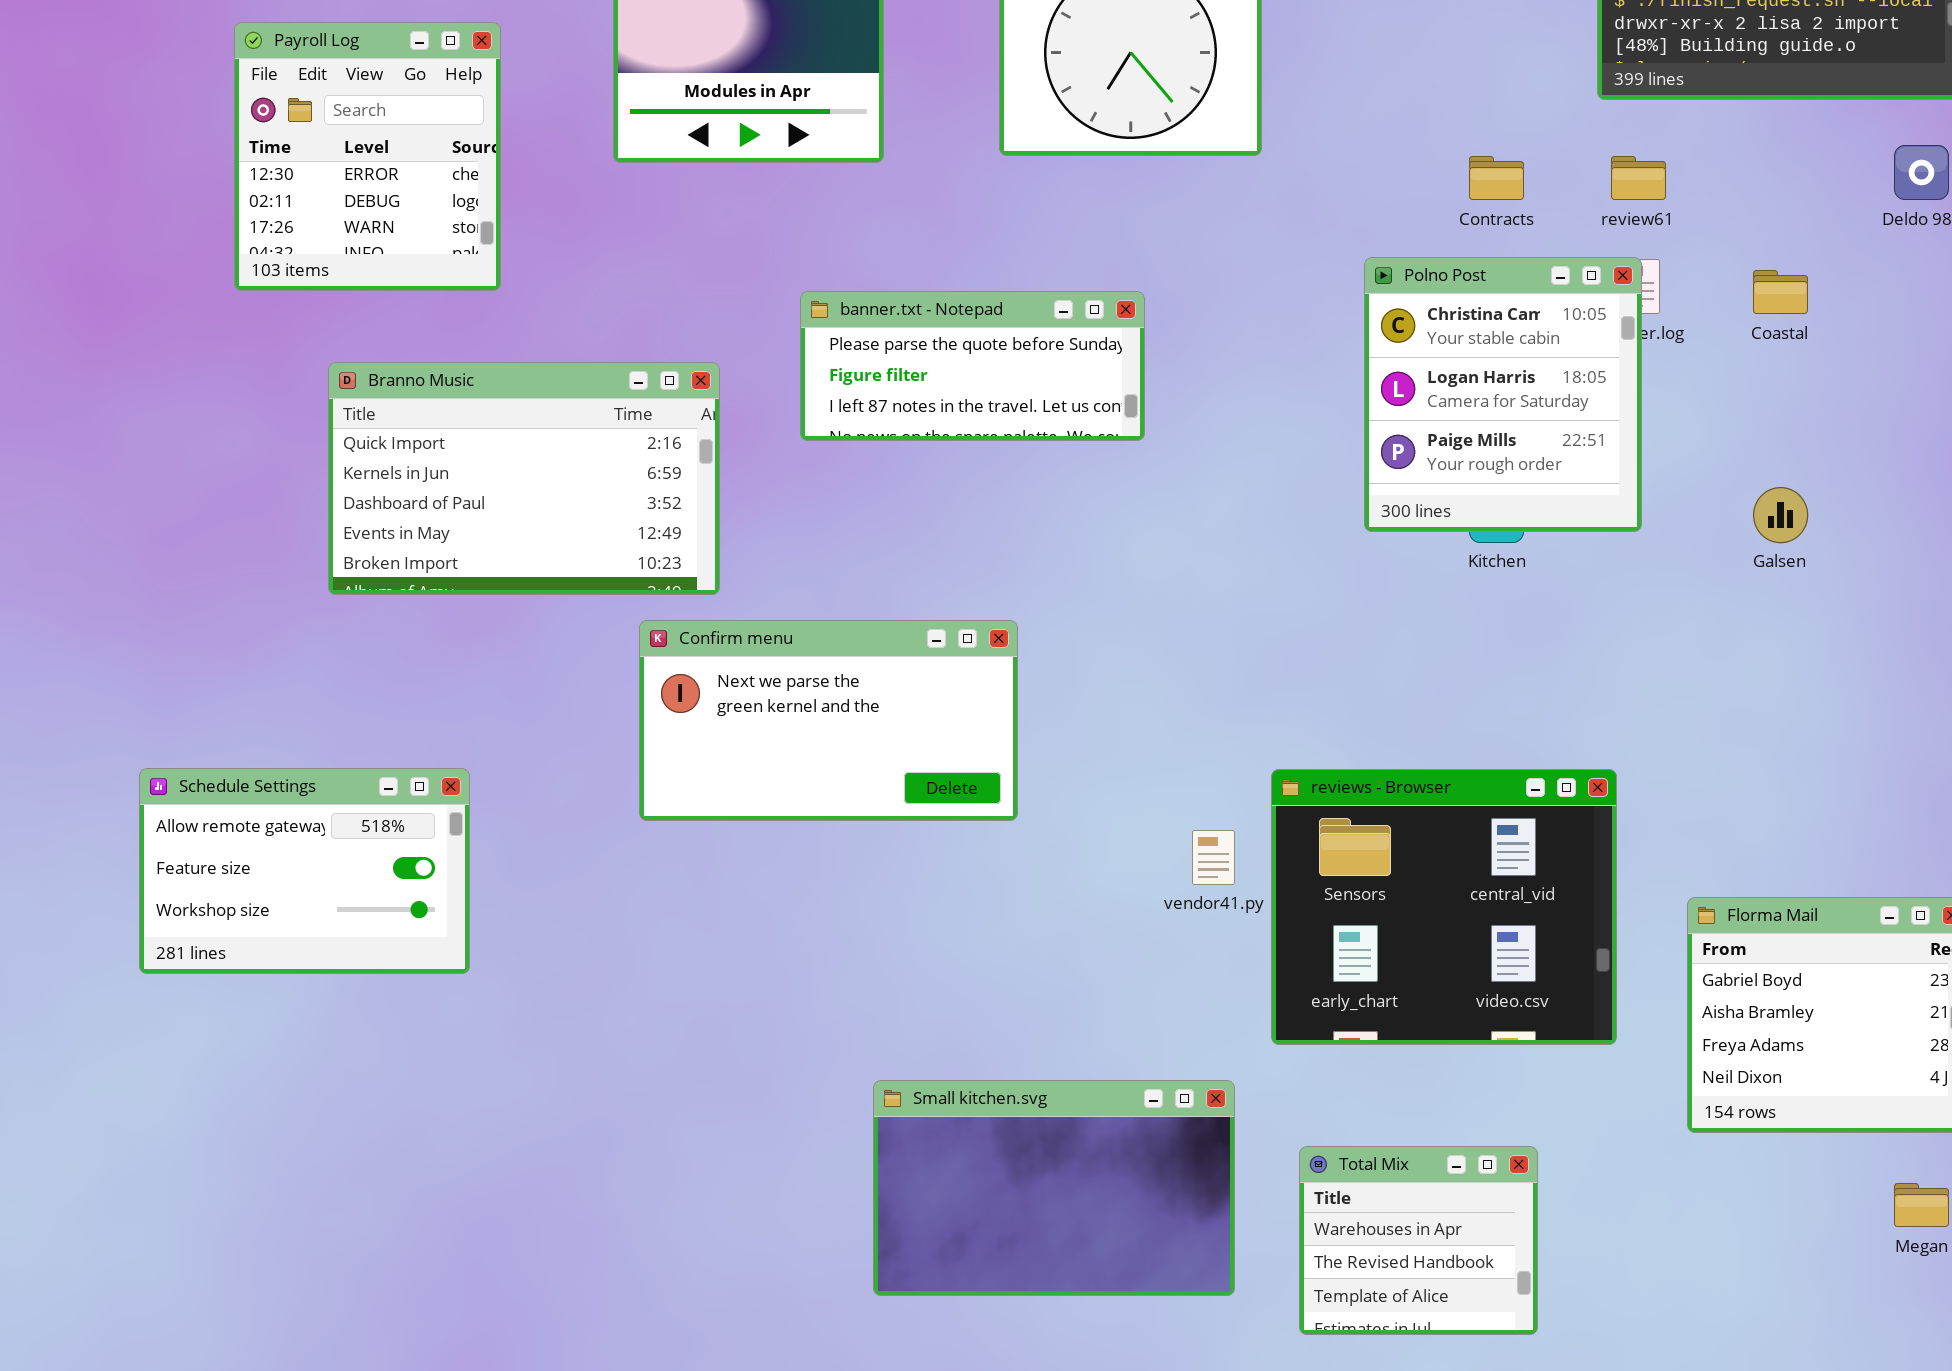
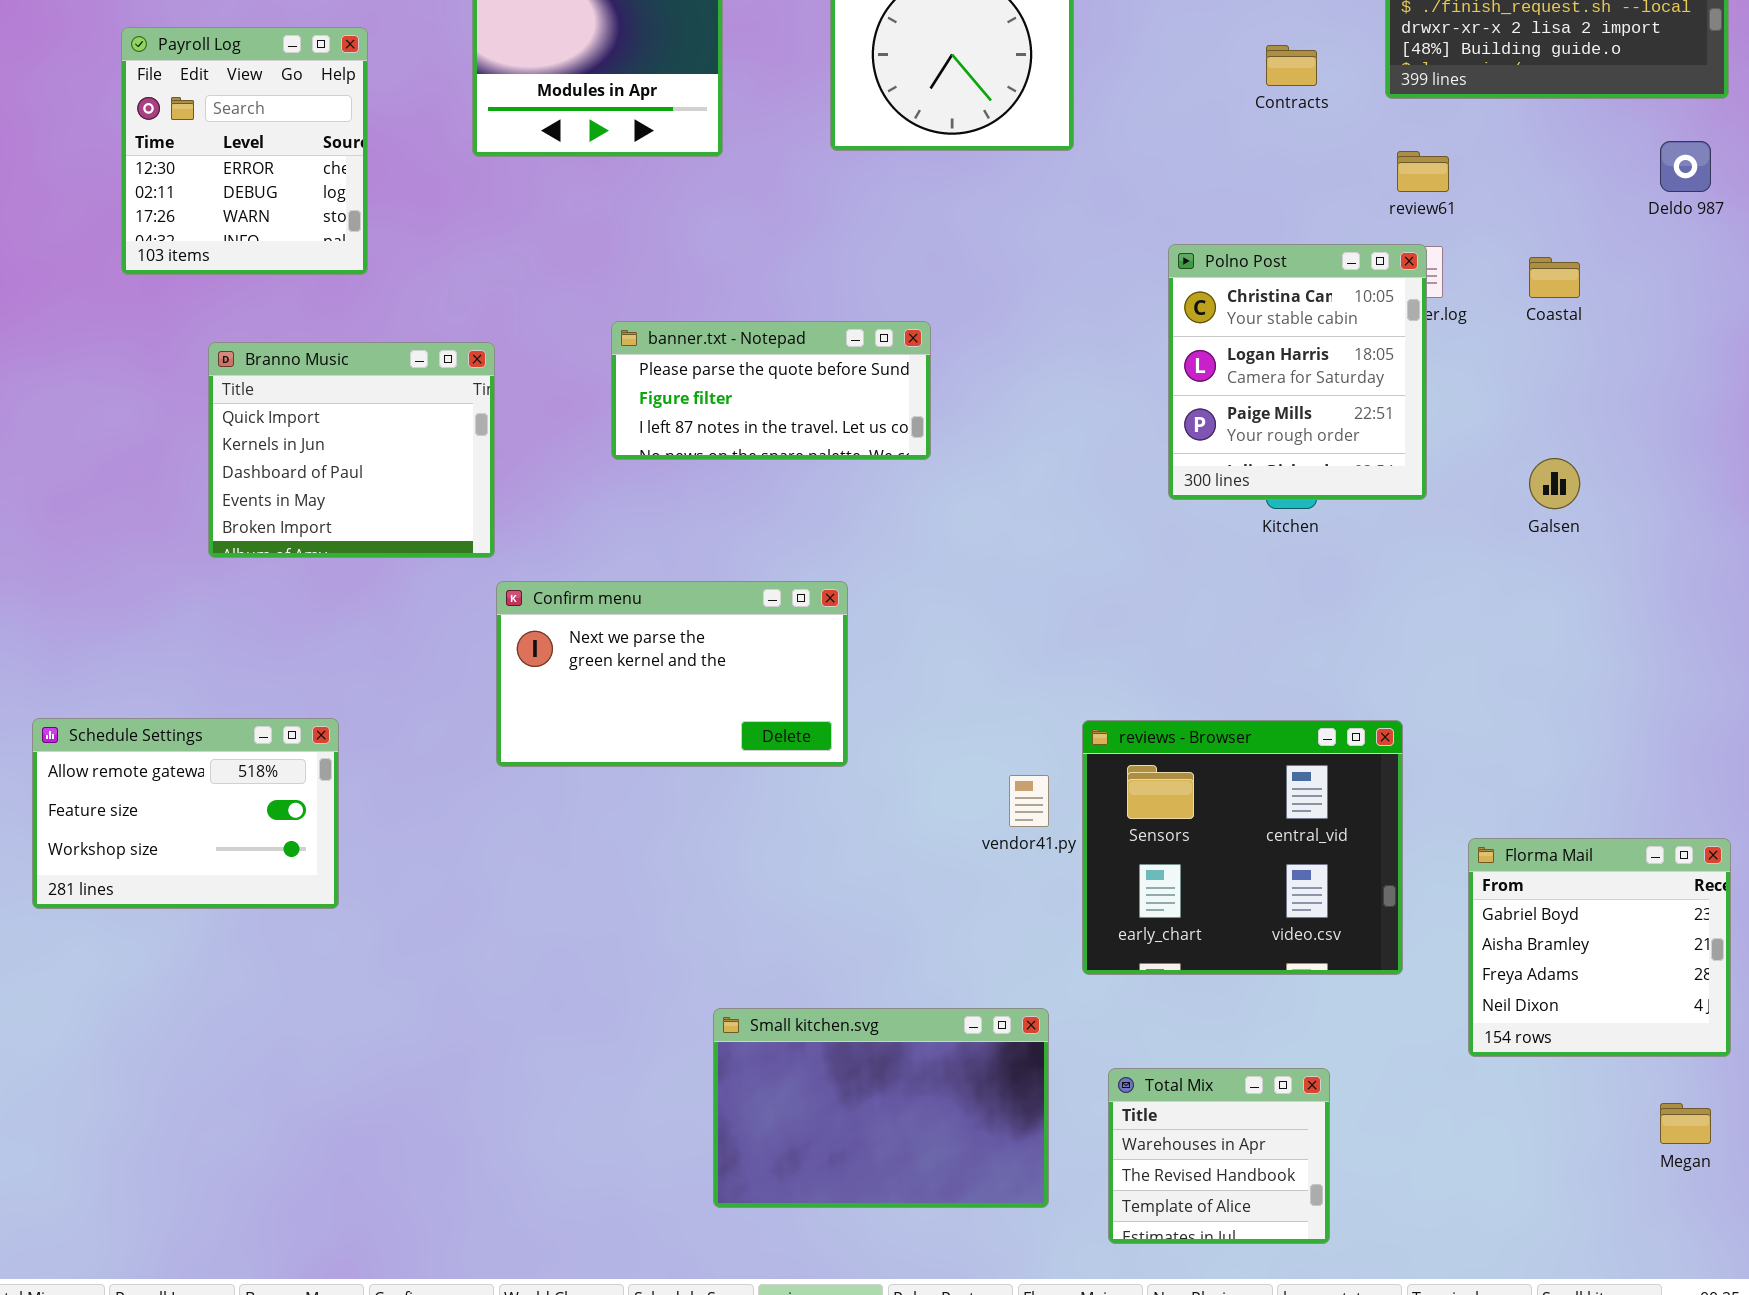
Contracts: [1469,156,1524,200] -> [1266,45,1317,86], moved
banner.txt - Notepad: [800,291,1145,441] -> [611,321,931,460], moved
Branno Music: [328,362,720,595] -> [208,342,495,558], resized

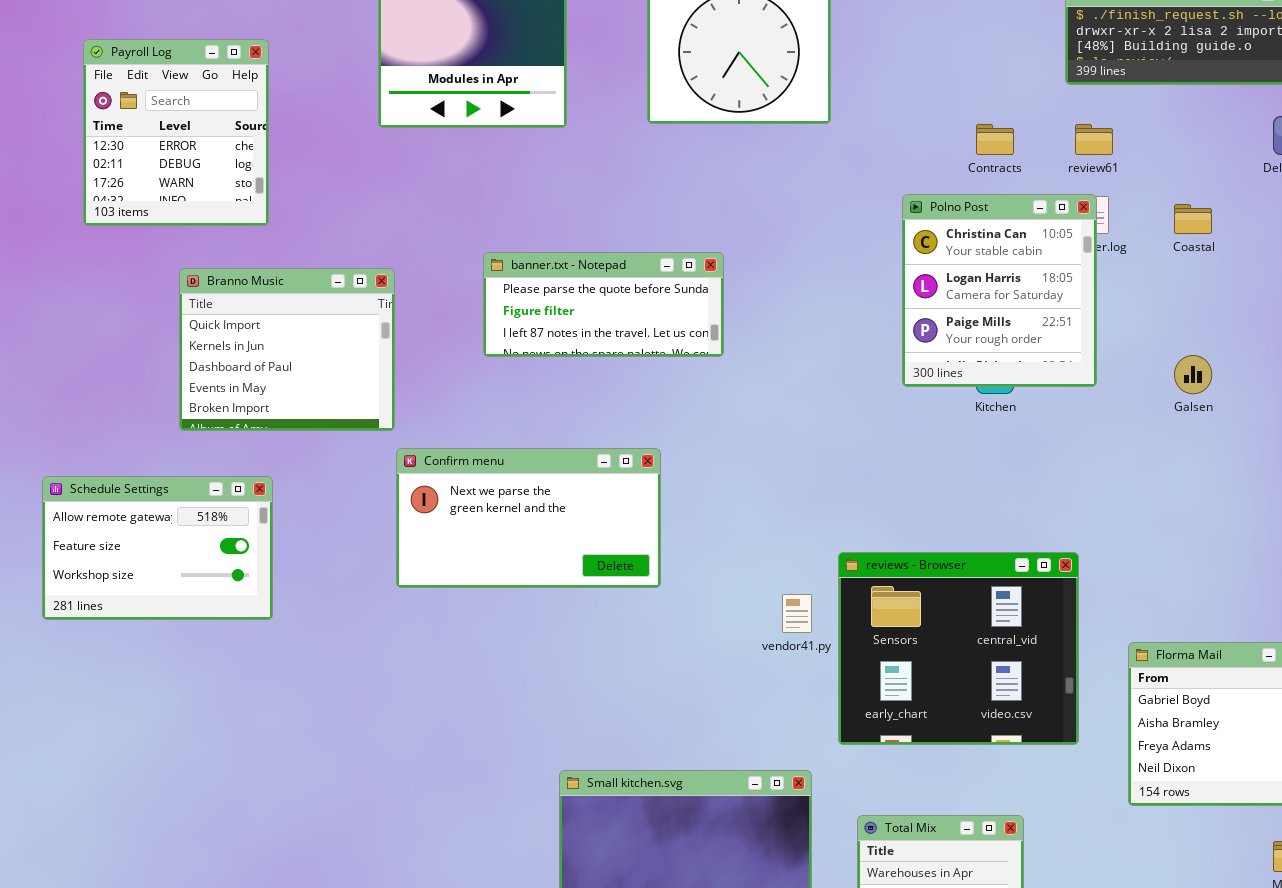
Payroll Log: [121,27,368,275] -> [83,39,269,226], moved
Contracts: [1266,45,1317,86] -> [976,124,1014,155], moved
Schedule Settings: [32,718,339,909] -> [42,476,273,620], moved

